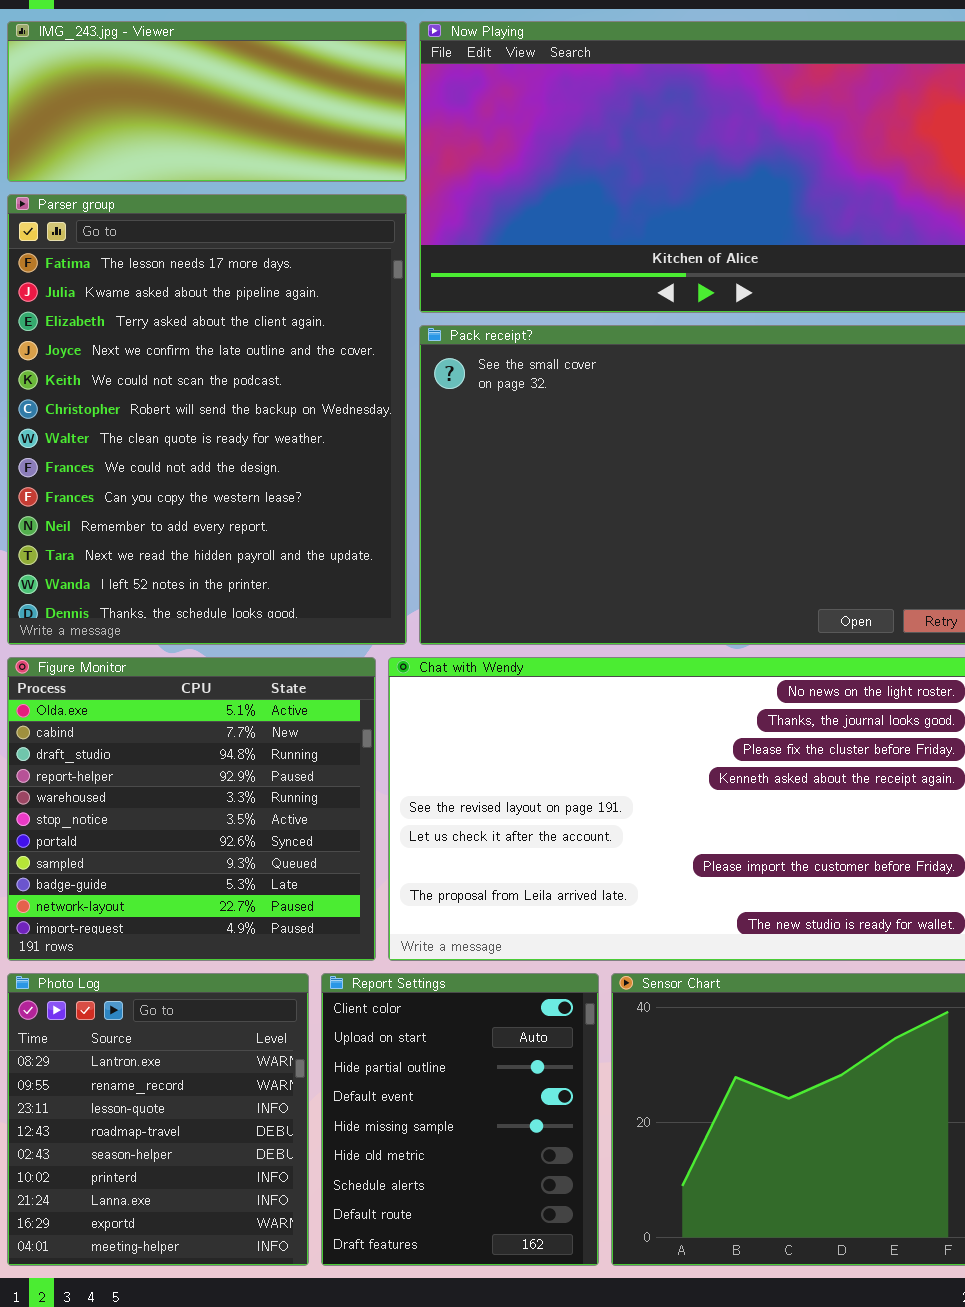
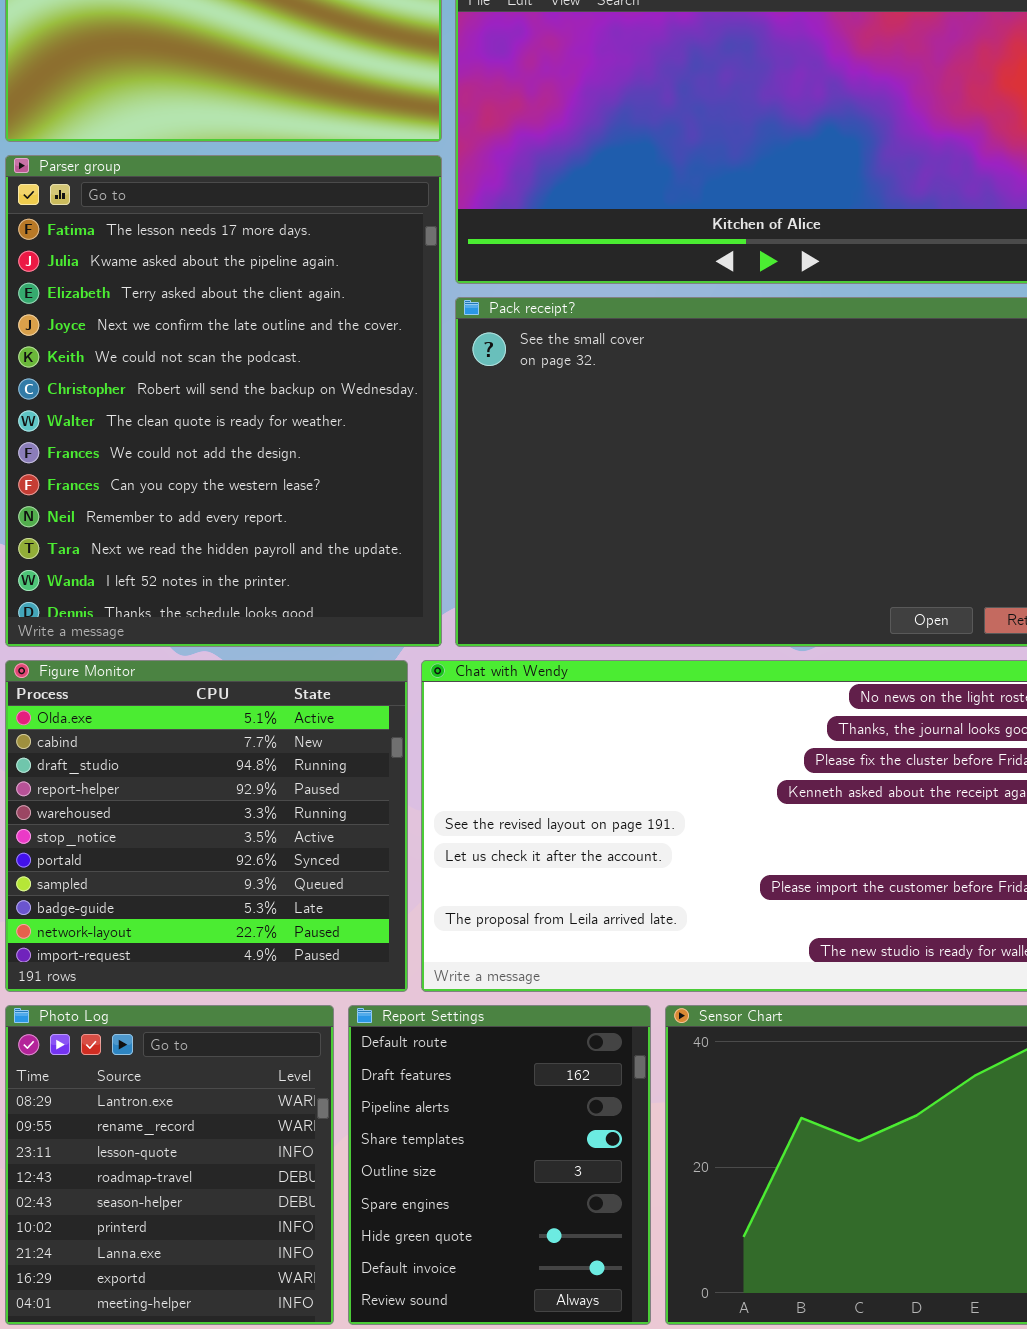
Report Settings: [321,973,599,1266] -> [348,1005,651,1325], scrolled down 7 rows

